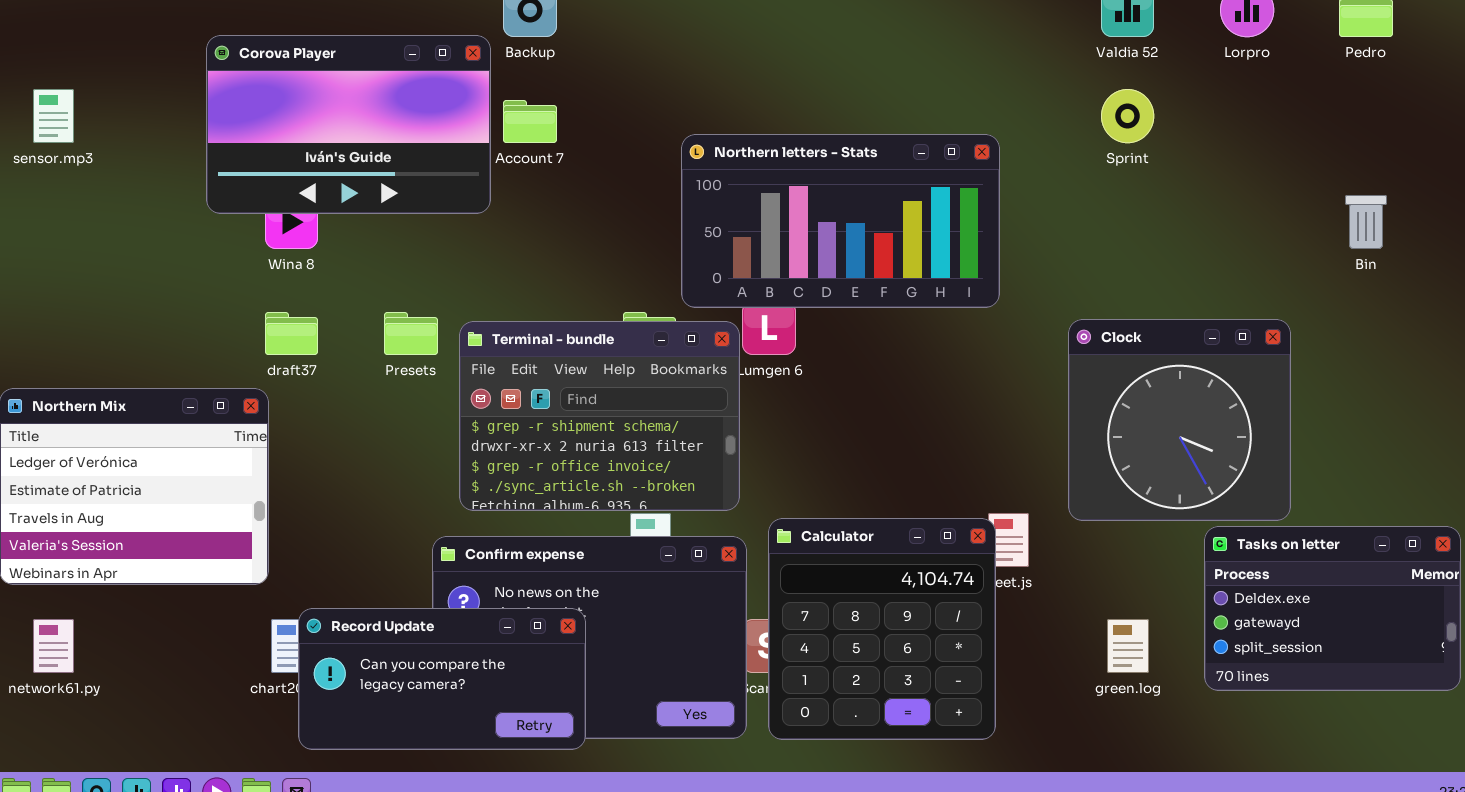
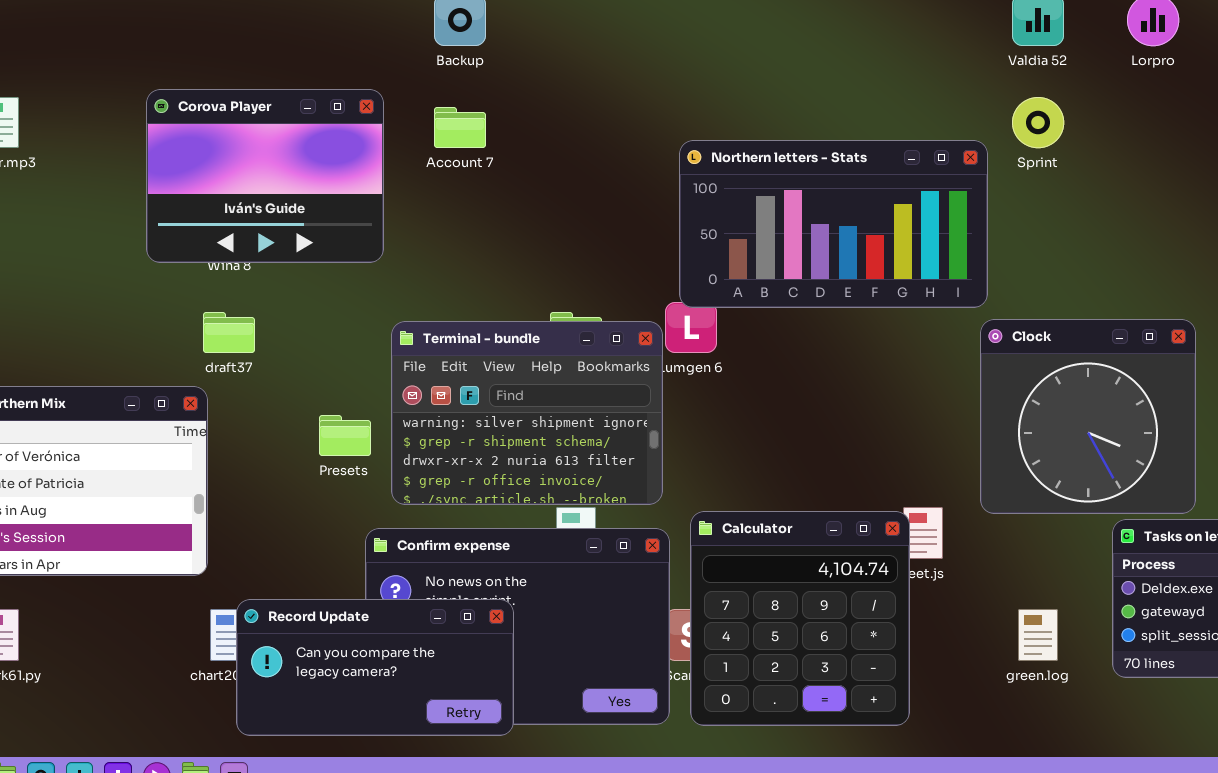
Corova Player: [206,35,491,214] -> [146,89,384,263], moved, resized
Northern letters - Stats: [681,134,1000,308] -> [679,140,988,308], moved
Presets: [384,312,438,355] -> [319,415,371,456], moved
Terminal - bundle: [459,321,740,511] -> [391,321,663,505], scrolled up 1 row

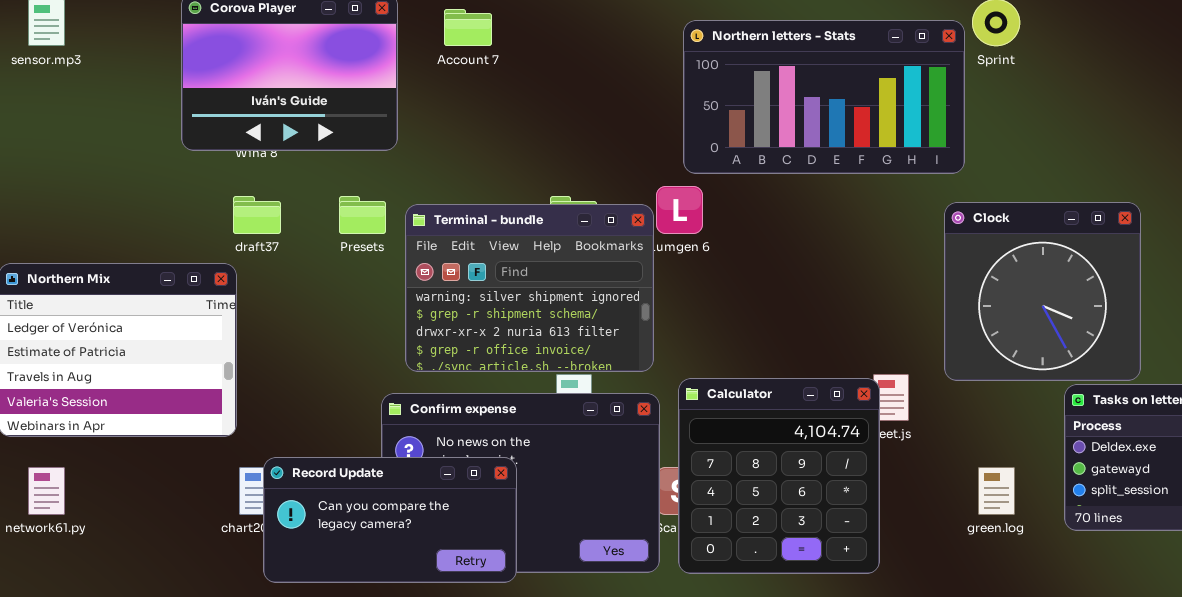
Northern letters - Stats: [679,140,988,308] -> [683,20,965,174], moved
Presets: [319,415,371,456] -> [339,196,386,234], moved

